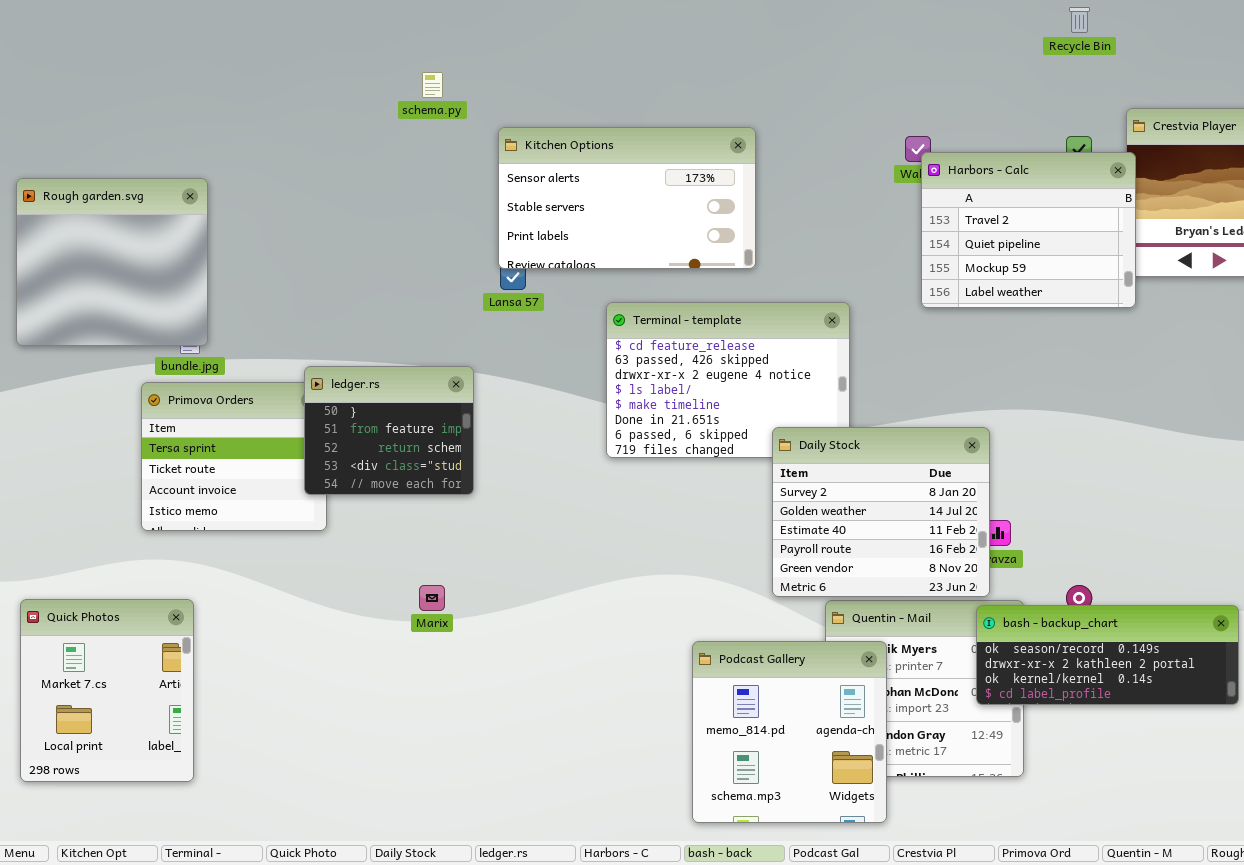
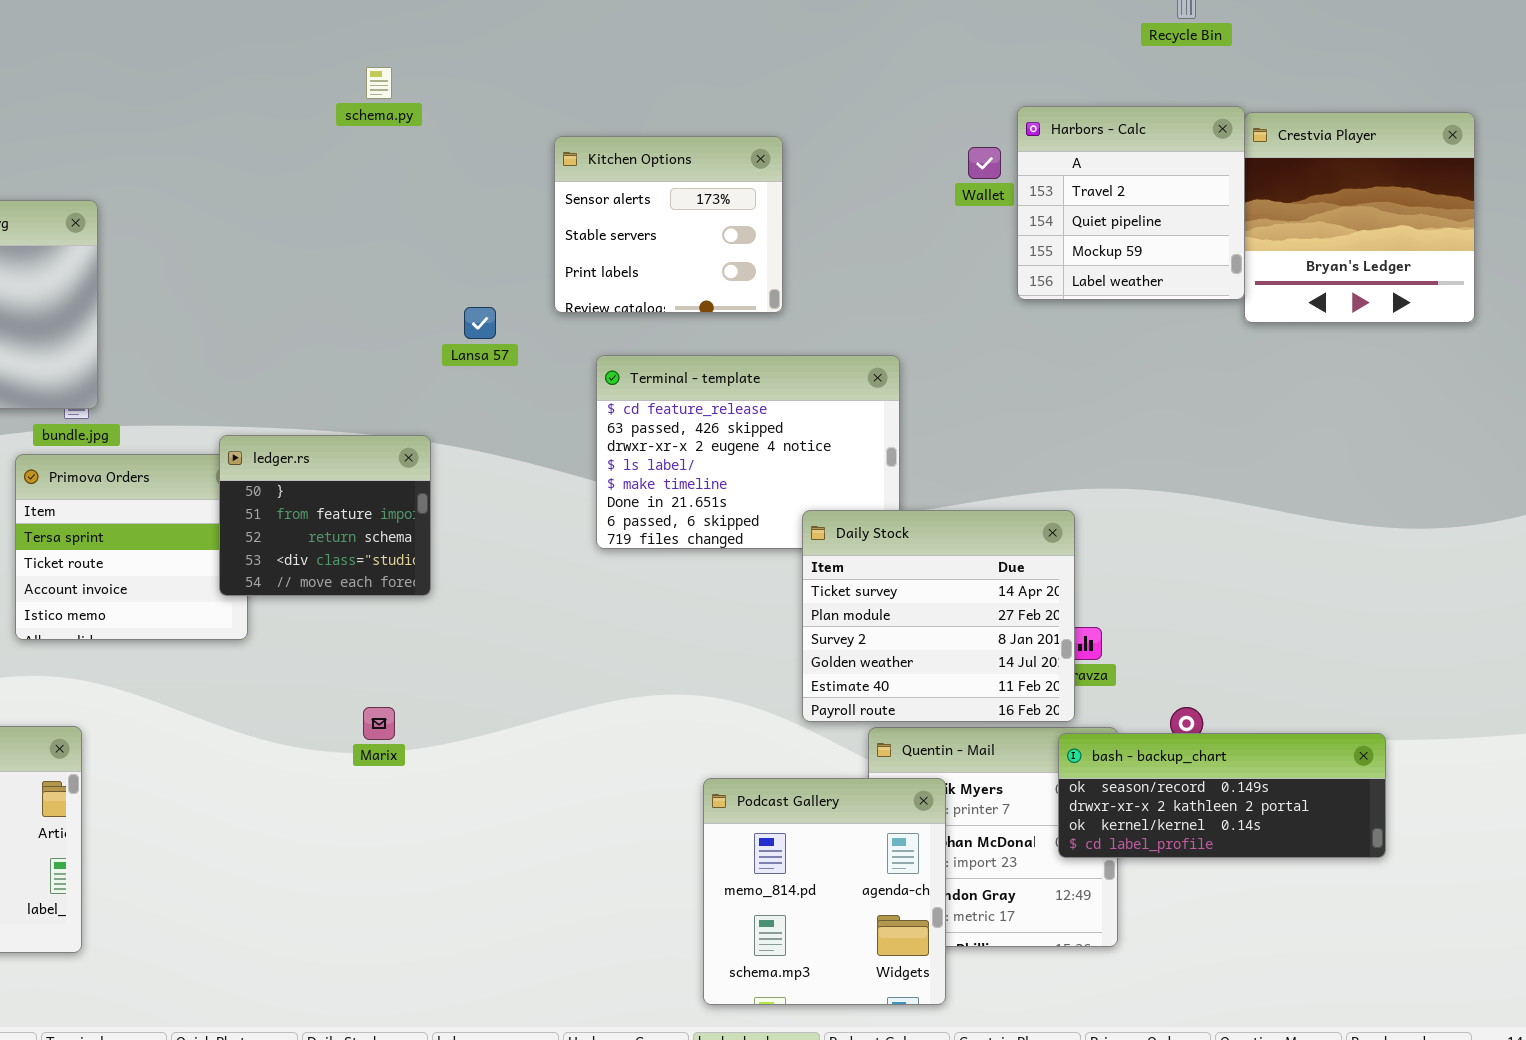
Kitchen Options: [498,127,756,269] -> [554,136,783,313], resized
Harbors - Calc: [921,152,1136,308] -> [1017,106,1245,300], moved, resized
Daily Stock: [772,427,990,597] -> [802,510,1075,722], scrolled up 2 rows

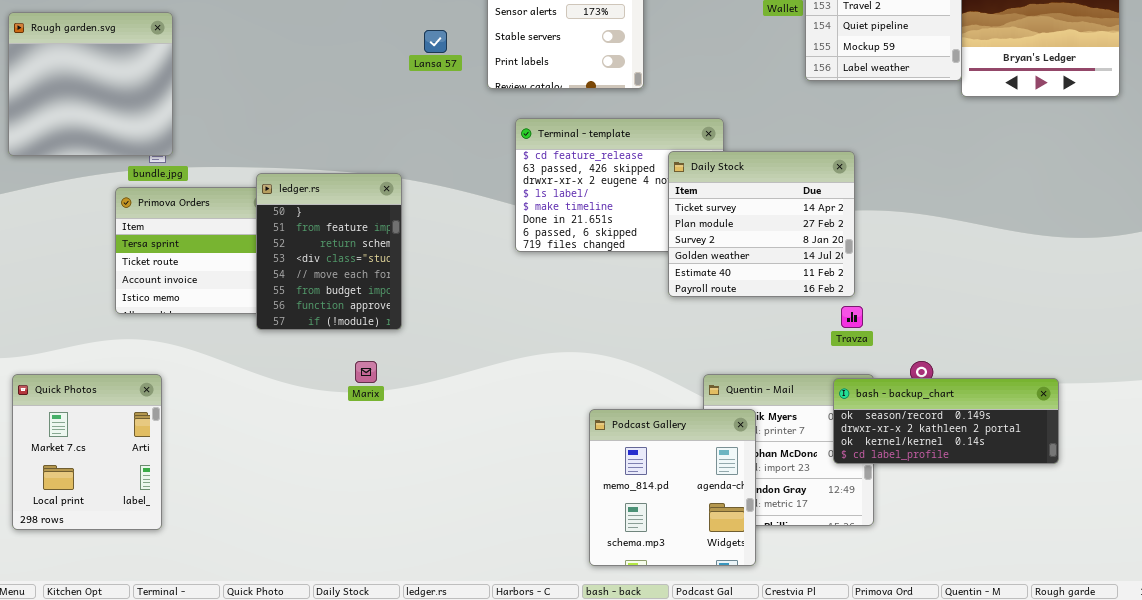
Lansa 57: [464,307,496,339] -> [424,30,447,53], moved
ledger.rs: [219,435,431,596] -> [256,173,402,330], resized
Daily Stock: [802,510,1075,722] -> [668,151,855,297], moved

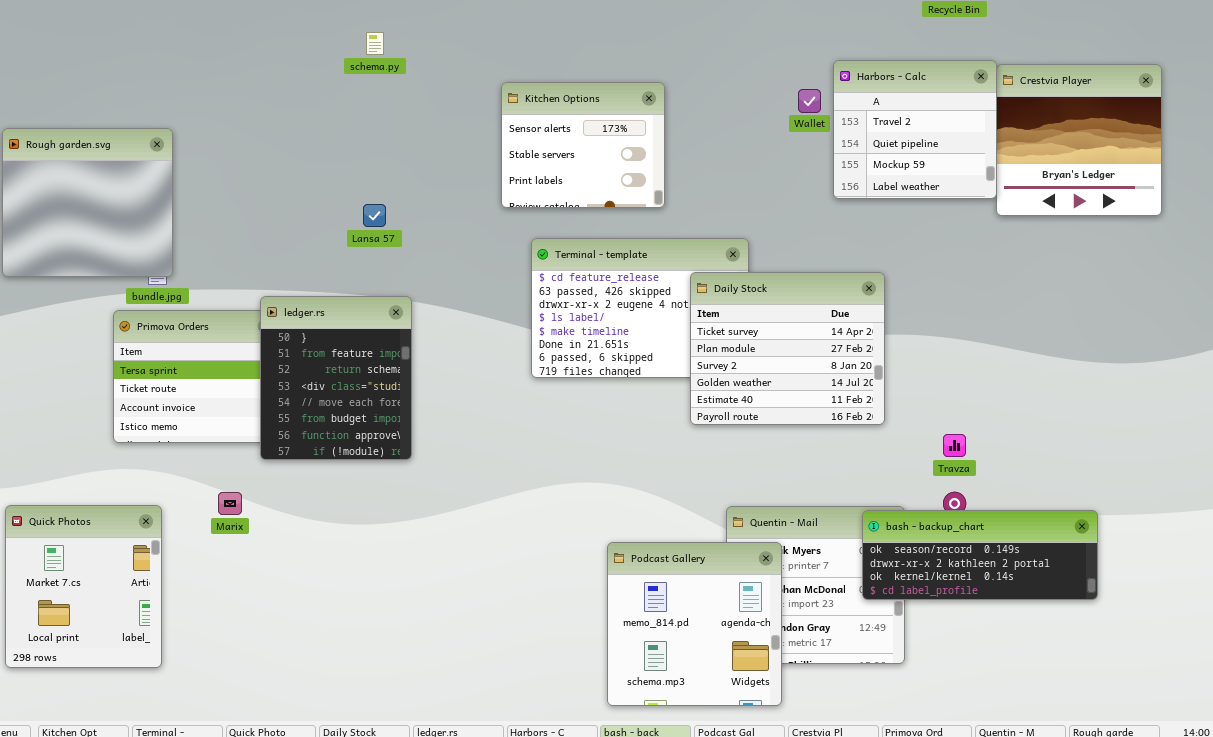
Lansa 57: [424,30,447,53] -> [363,204,386,227], moved
Travza: [841,306,863,328] -> [943,434,966,457], moved
Marix: [355,361,377,383] -> [218,492,242,515], moved

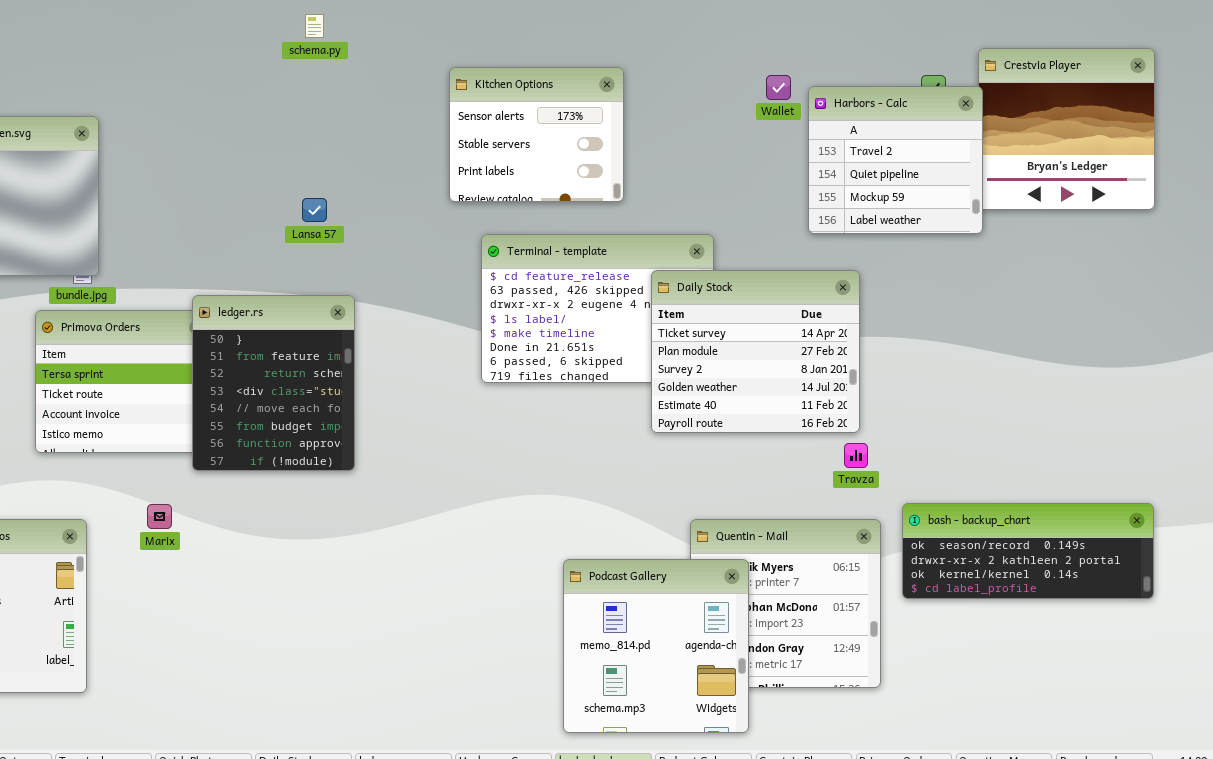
Harbors - Calc: [833,60,997,199] -> [808,86,983,234], moved
Travza: [943,434,966,457] -> [844,443,868,468], moved
bash - backup_chart: [862,510,1098,600] -> [902,503,1154,599], moved

